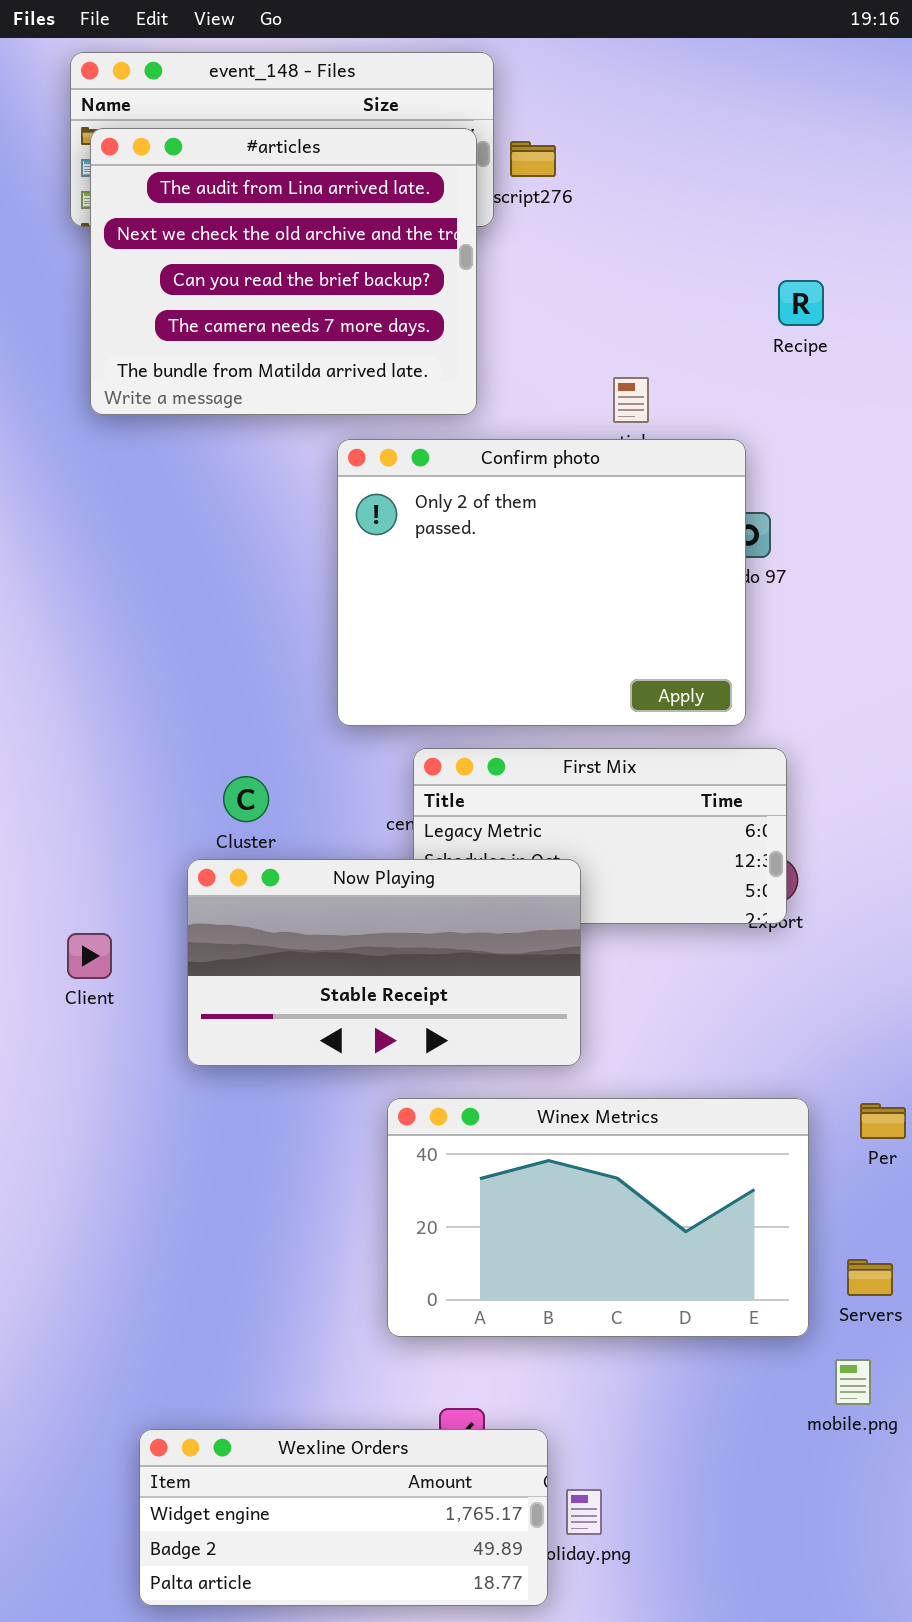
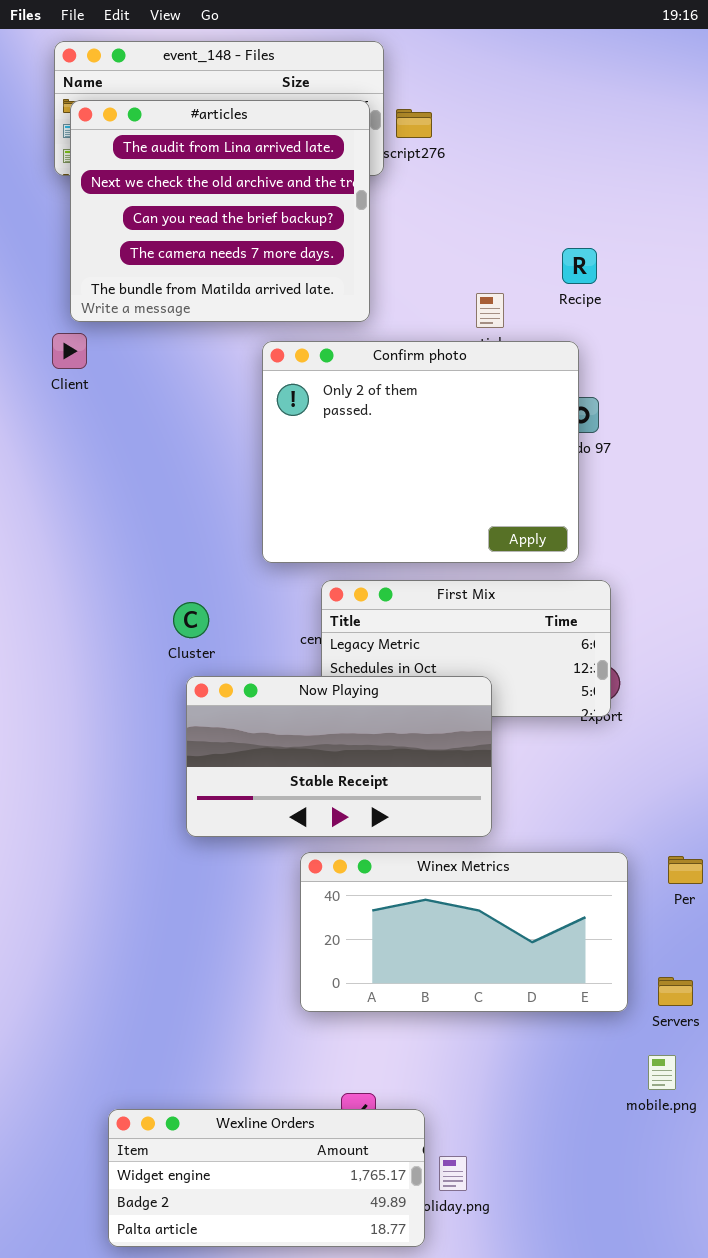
Recipe: [778,280,824,326] -> [562,248,597,284], moved
Now Playing: [187,859,581,1066] -> [186,676,492,837], moved
Client: [67,933,112,979] -> [52,333,87,369], moved
Winex Metrics: [387,1098,809,1337] -> [300,852,628,1012], resized

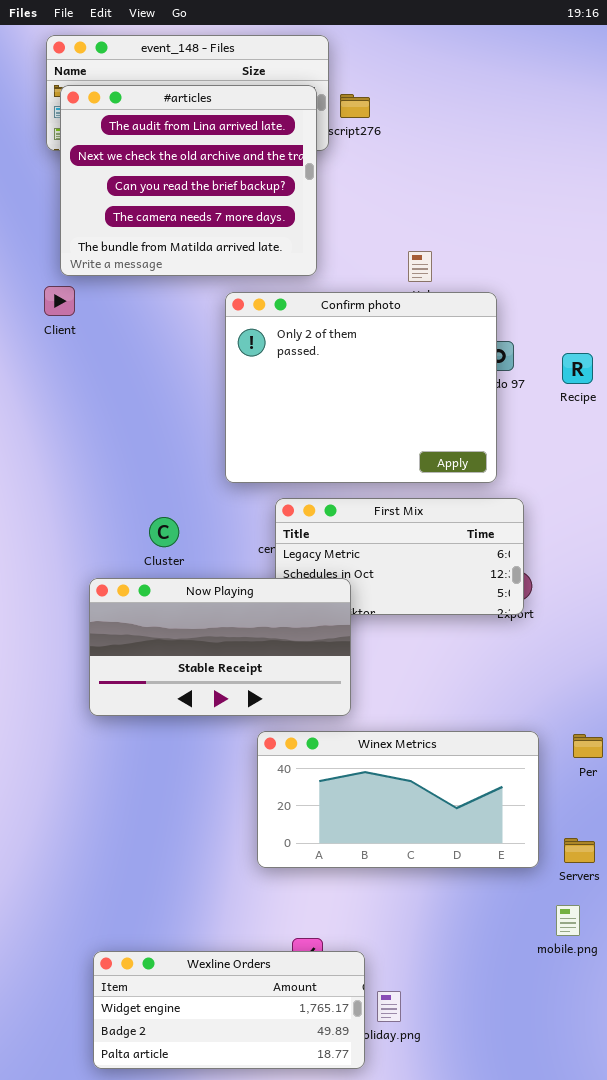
Recipe: [562,248,597,284] -> [562,353,593,384], moved
Now Playing: [186,676,492,837] -> [89,578,351,716], moved

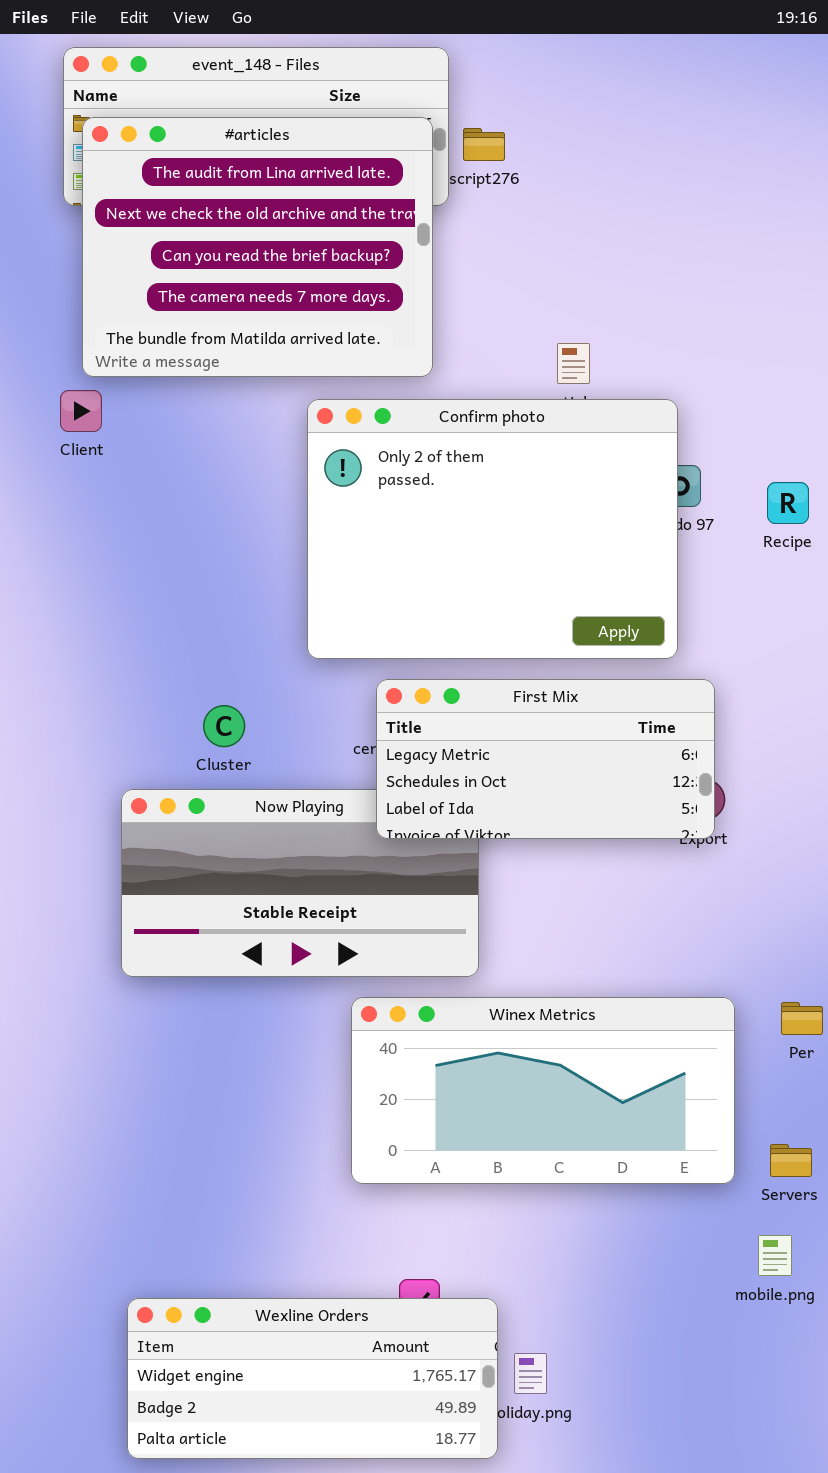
First Mix: [275,498,524,615] -> [376,679,715,839], raised

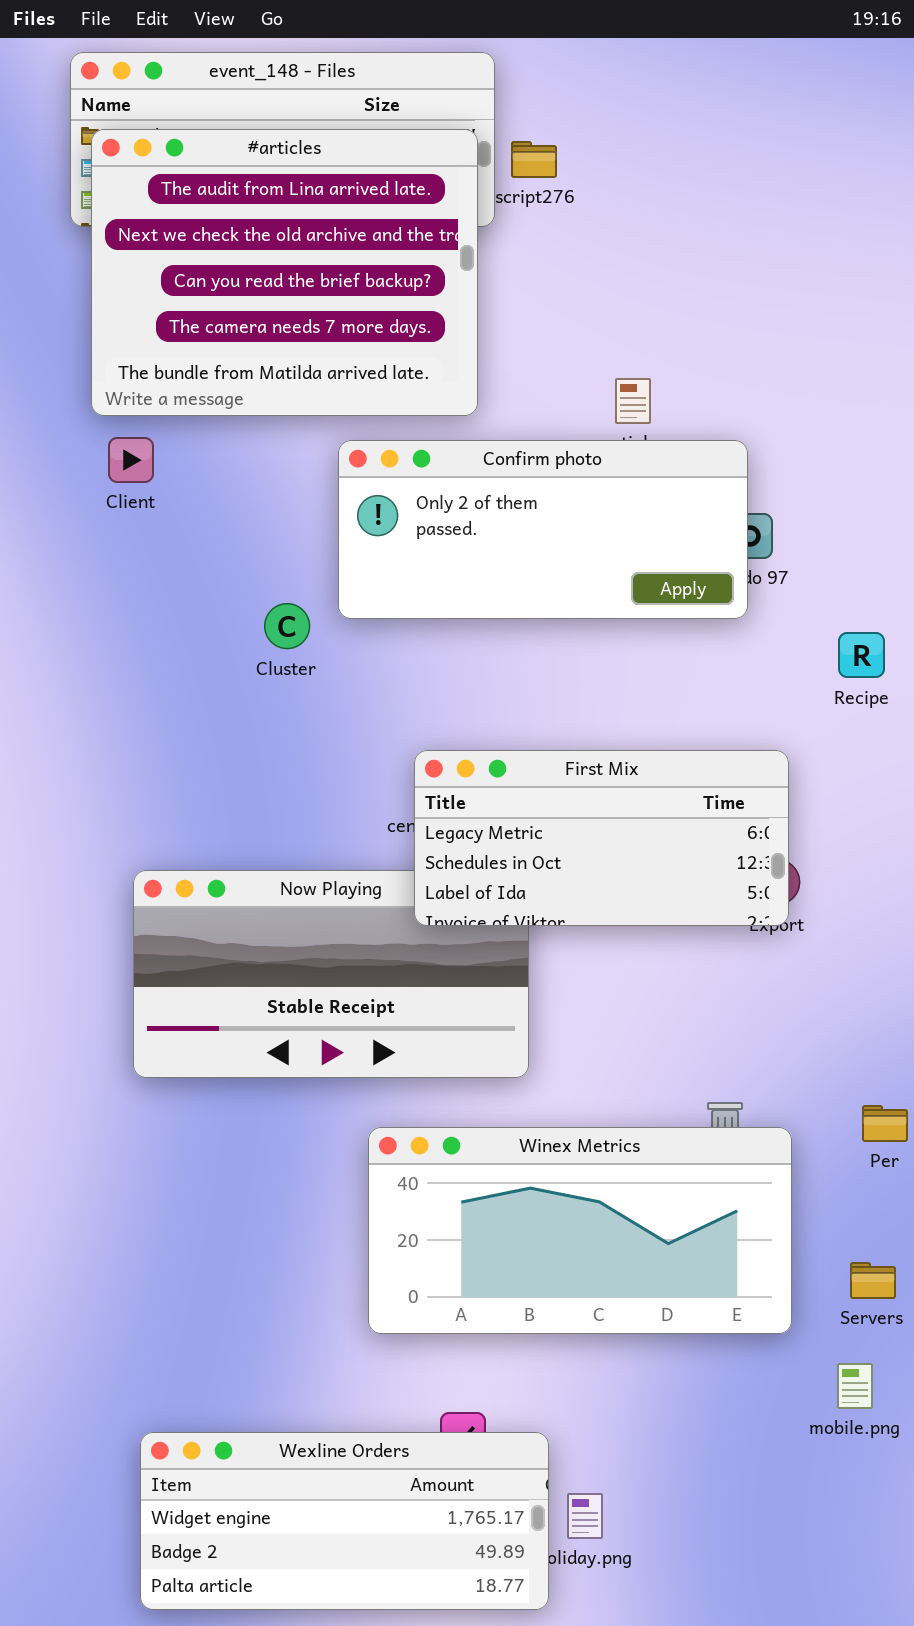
Client: [60,390,102,432] -> [108,437,154,483], moved
Confirm photo: [307,399,678,659] -> [338,440,748,619], resized
Recipe: [767,482,809,524] -> [838,632,885,678], moved
Cluster: [203,705,245,747] -> [264,603,310,649], moved
Winex Metrics: [351,997,735,1184] -> [368,1127,792,1334], moved

